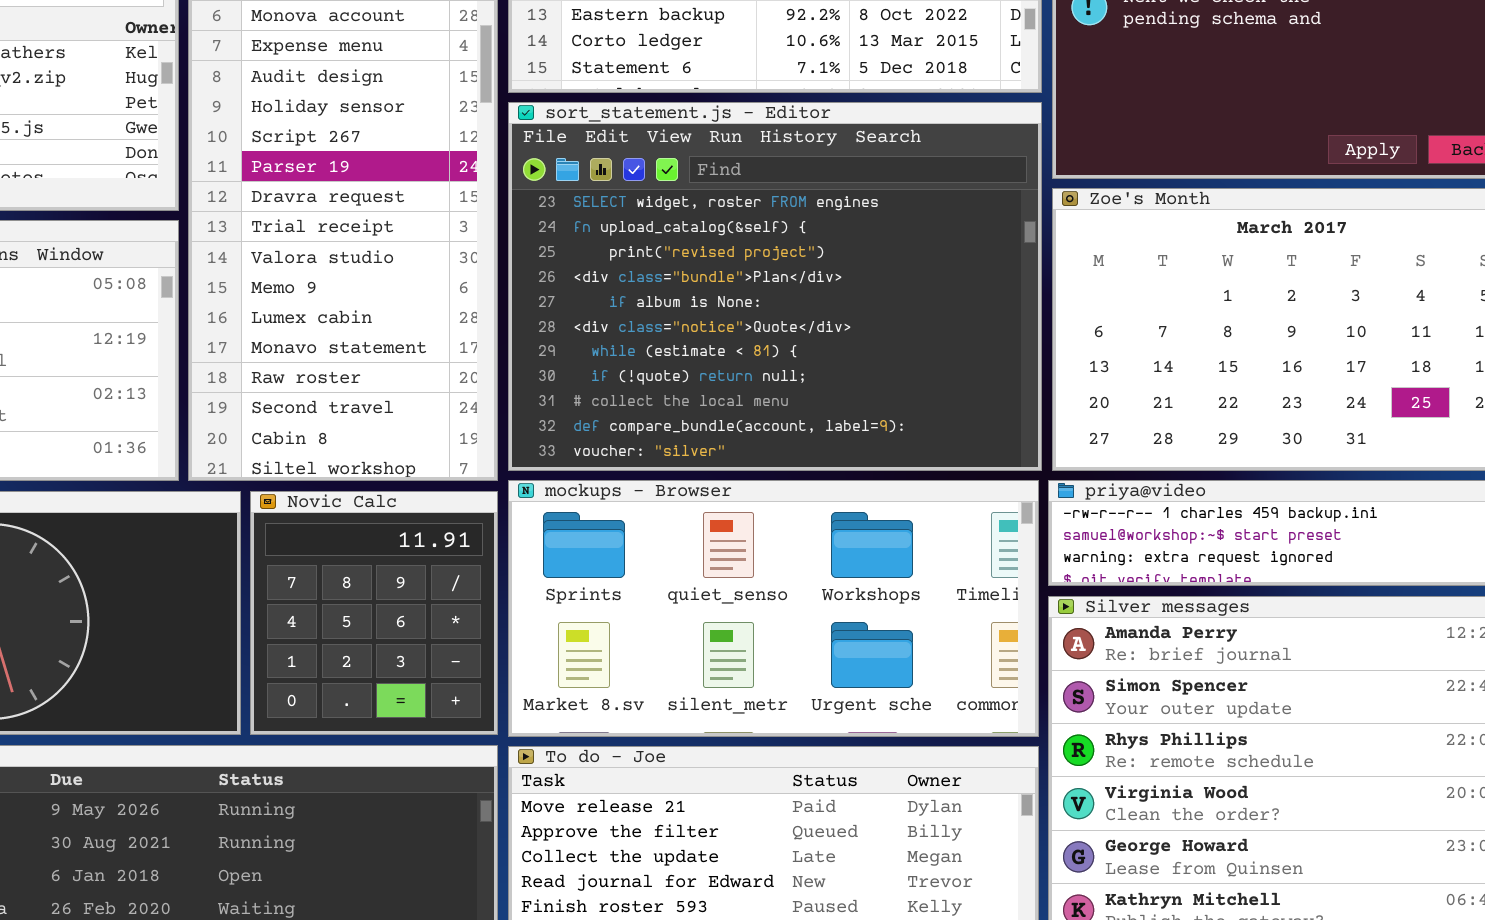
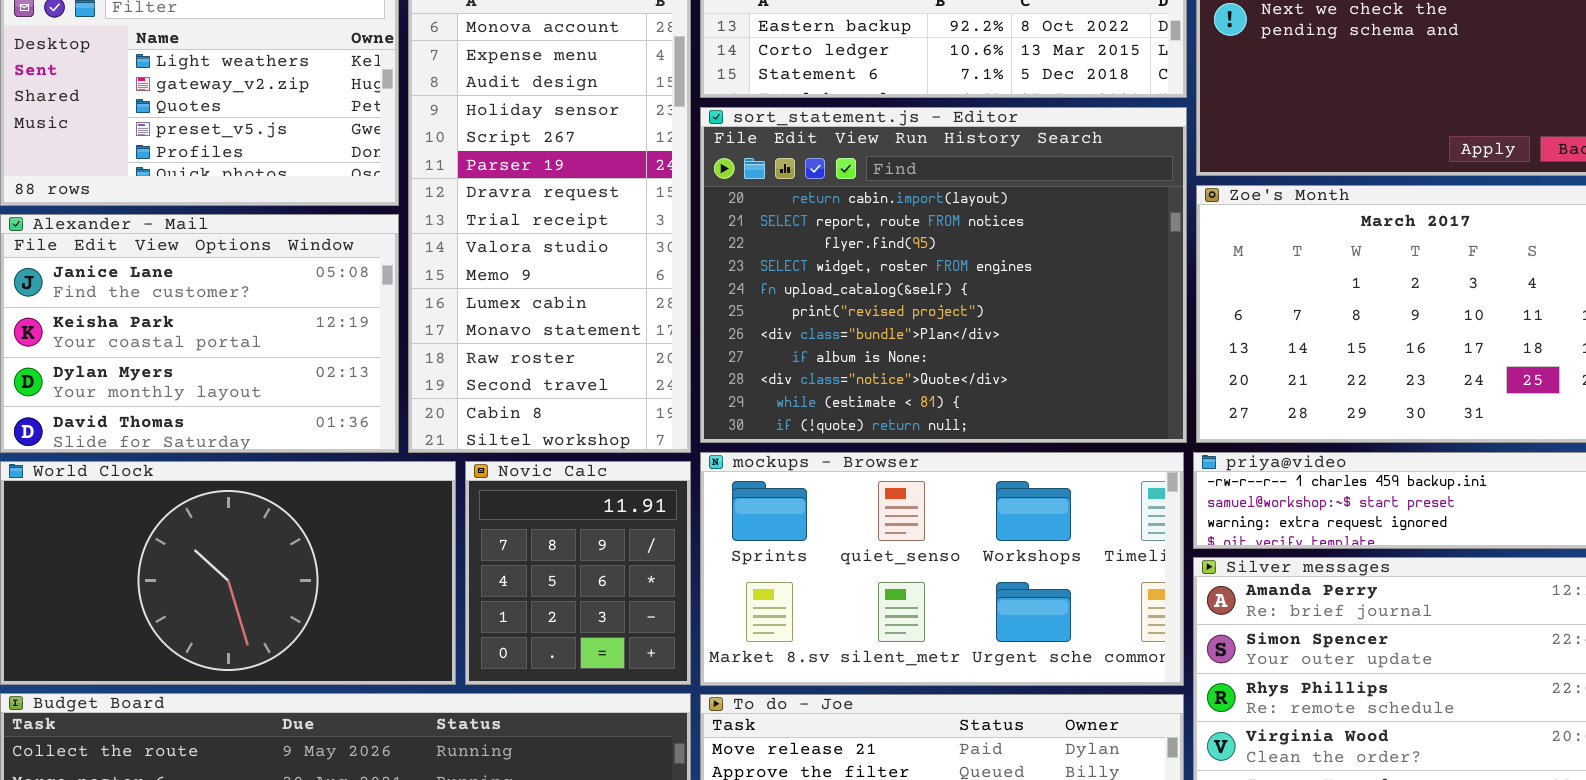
sort_statement.js - Editor: [508,102,1042,471] -> [700,107,1187,443], scrolled up 3 rows

